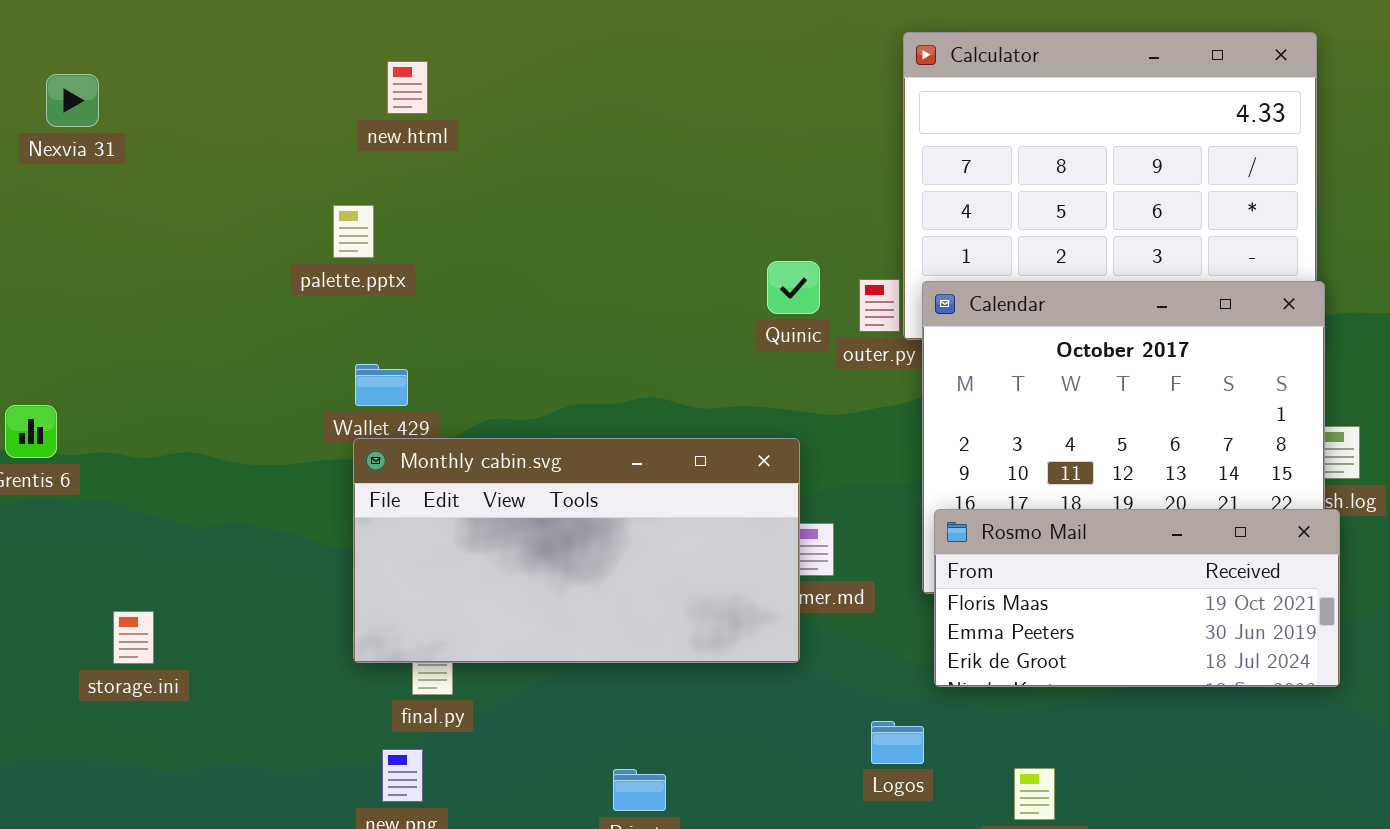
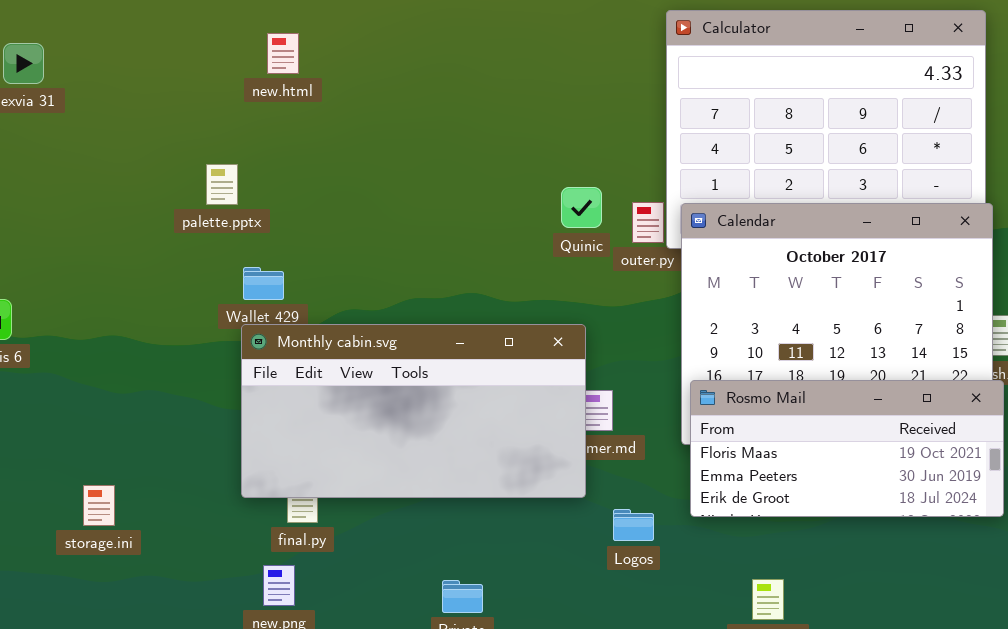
palette.pptx: [333,205,374,258] -> [206,164,238,205], moved
storage.ini: [113,611,154,664] -> [83,485,115,526], moved
Logos: [871,721,924,764] -> [613,509,654,541], moved

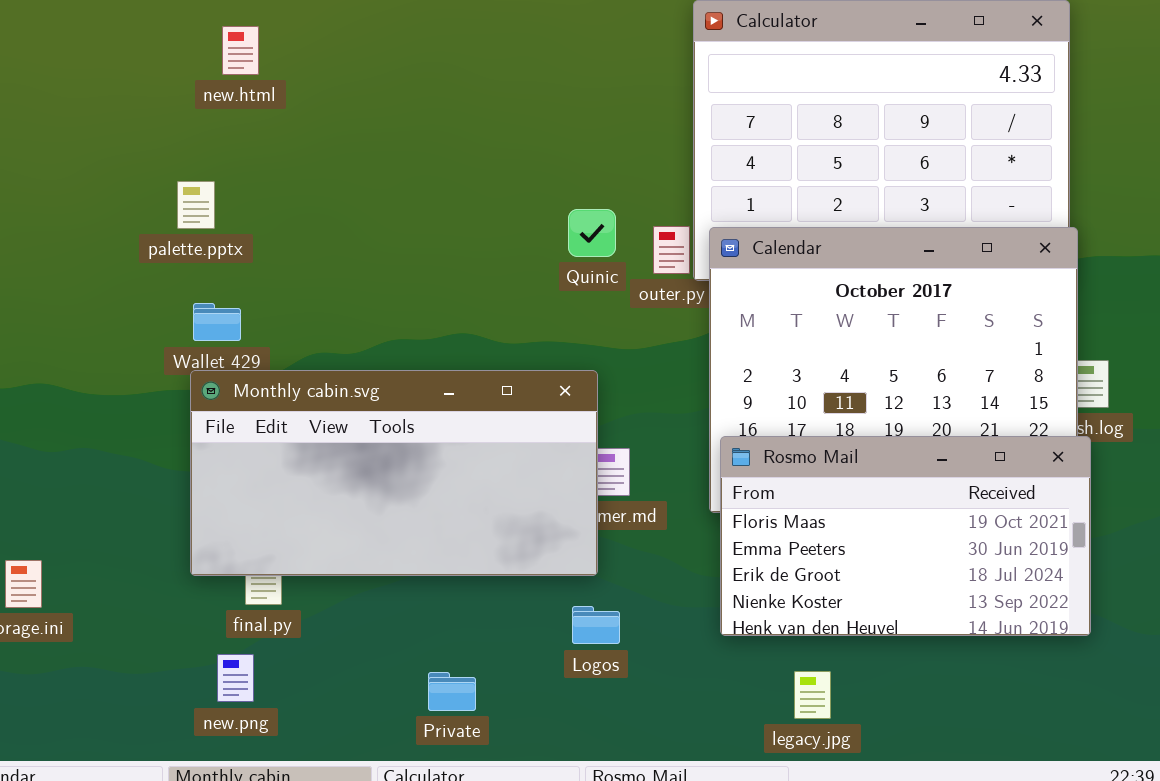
palette.pptx: [206,164,238,205] -> [177,181,215,229], moved
Rosmo Mail: [690,380,1004,517] -> [720,436,1091,636], resized
Logos: [613,509,654,541] -> [572,606,620,644], moved

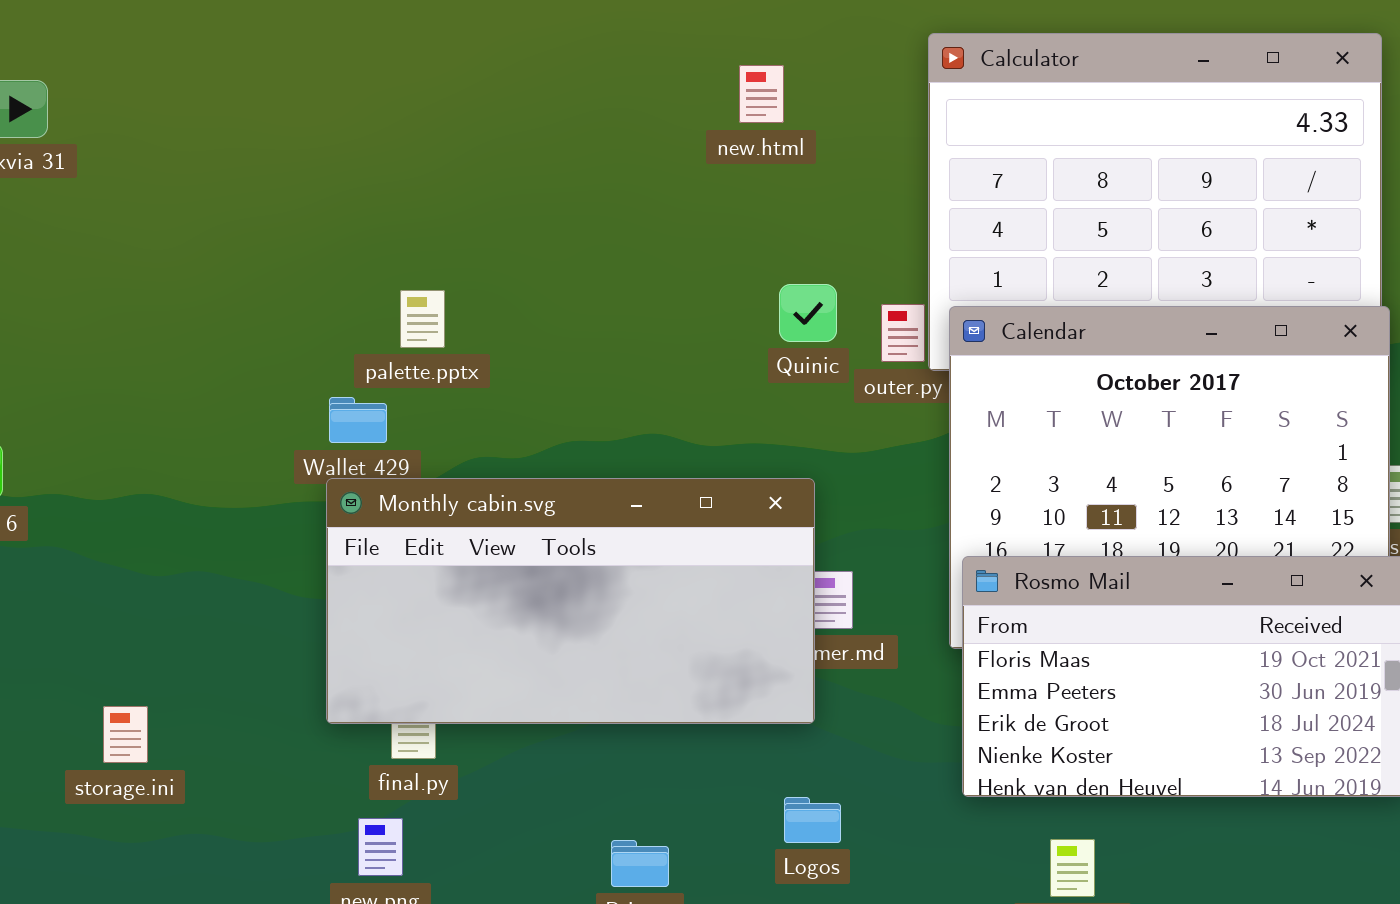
new.html: [222,26,259,75] -> [739,65,784,123], moved
palette.pptx: [177,181,215,229] -> [400,290,445,348], moved
Logos: [572,606,620,644] -> [784,797,841,843], moved

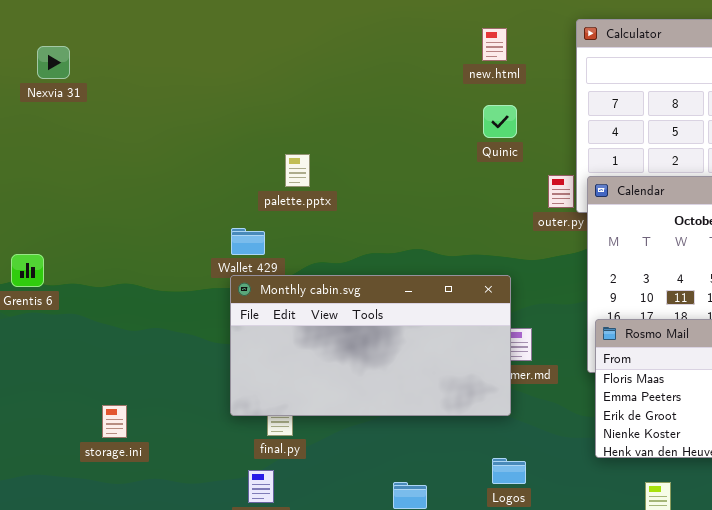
new.html: [739,65,784,123] -> [482,28,507,61], moved
Quinic: [779,284,837,342] -> [483,105,517,138], moved
palette.pptx: [400,290,445,348] -> [285,154,310,187], moved

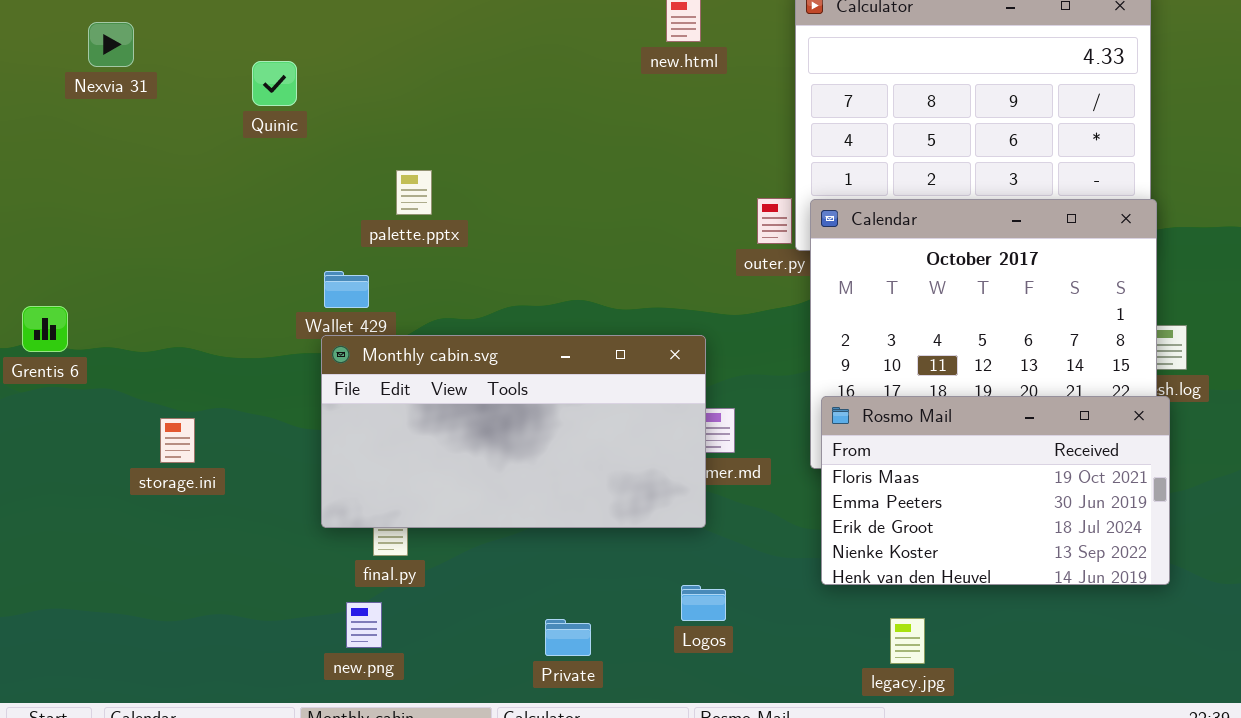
Nexvia 31: [37,46,70,79] -> [88,22,134,67], moved
Quinic: [483,105,517,138] -> [252,61,297,106], moved
storage.ini: [102,405,127,438] -> [160,418,195,463], moved

